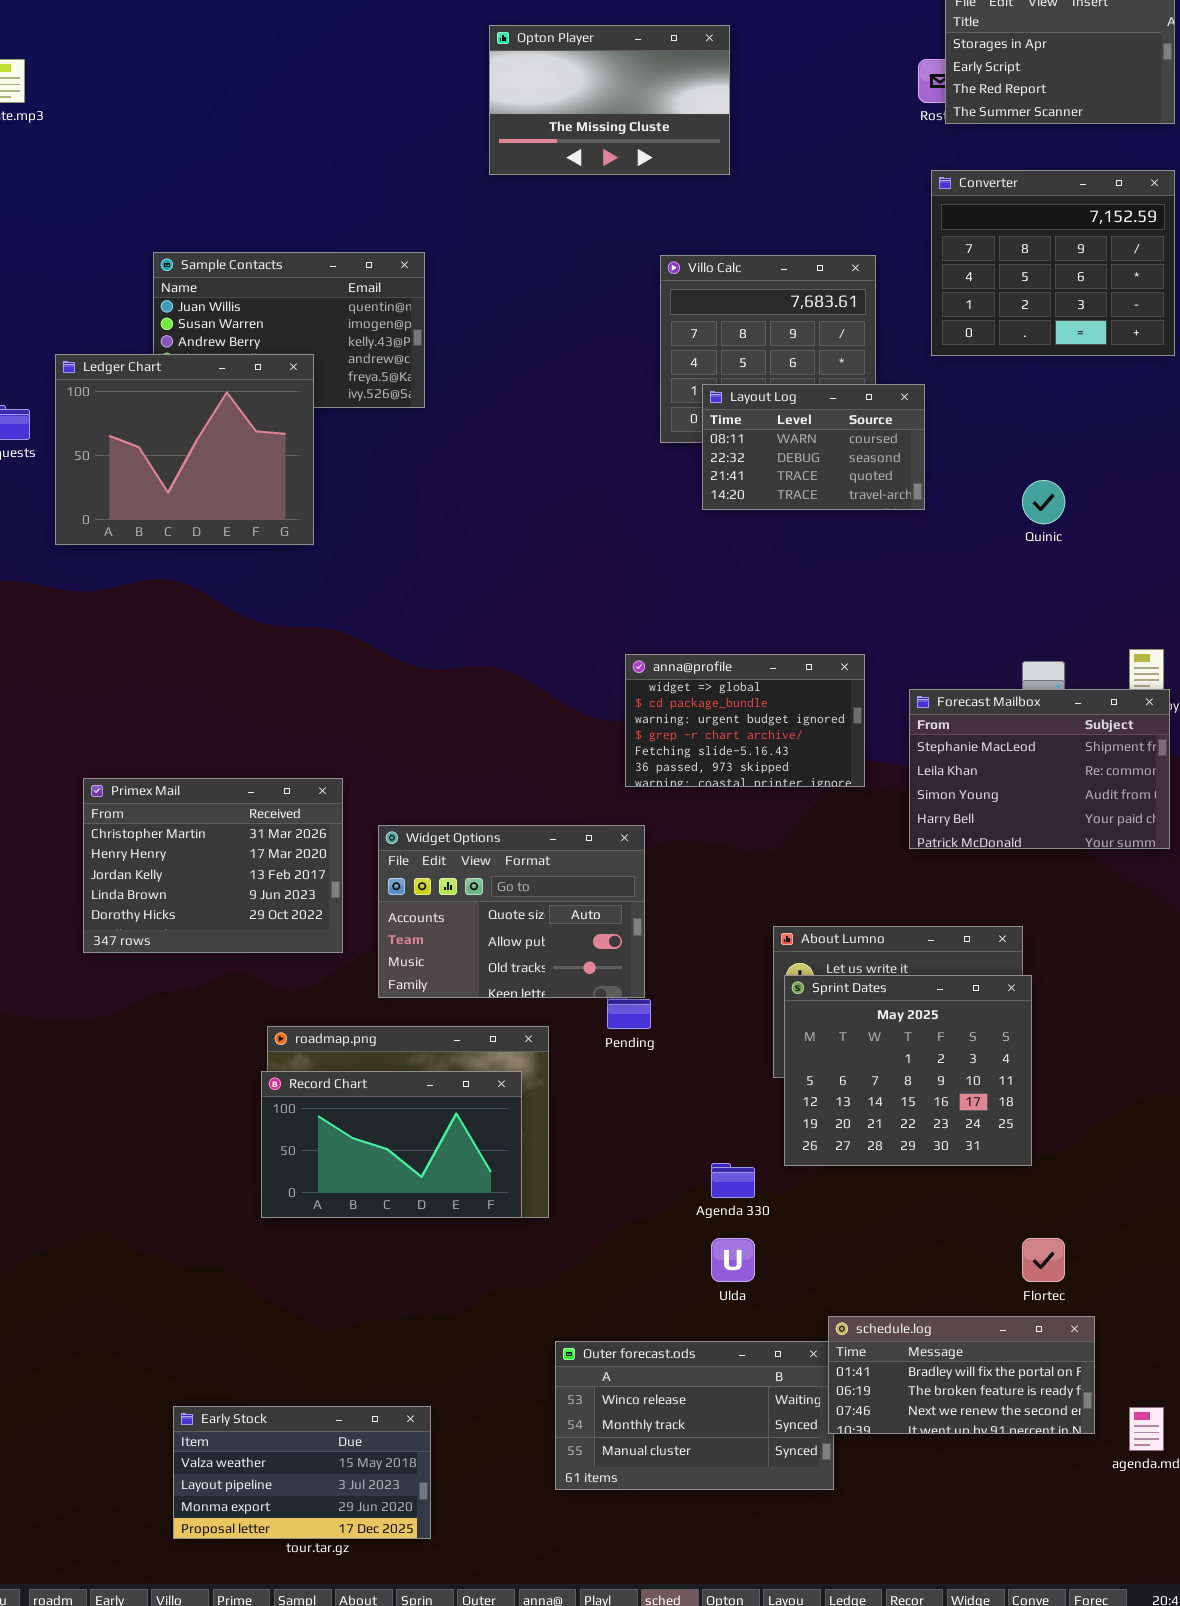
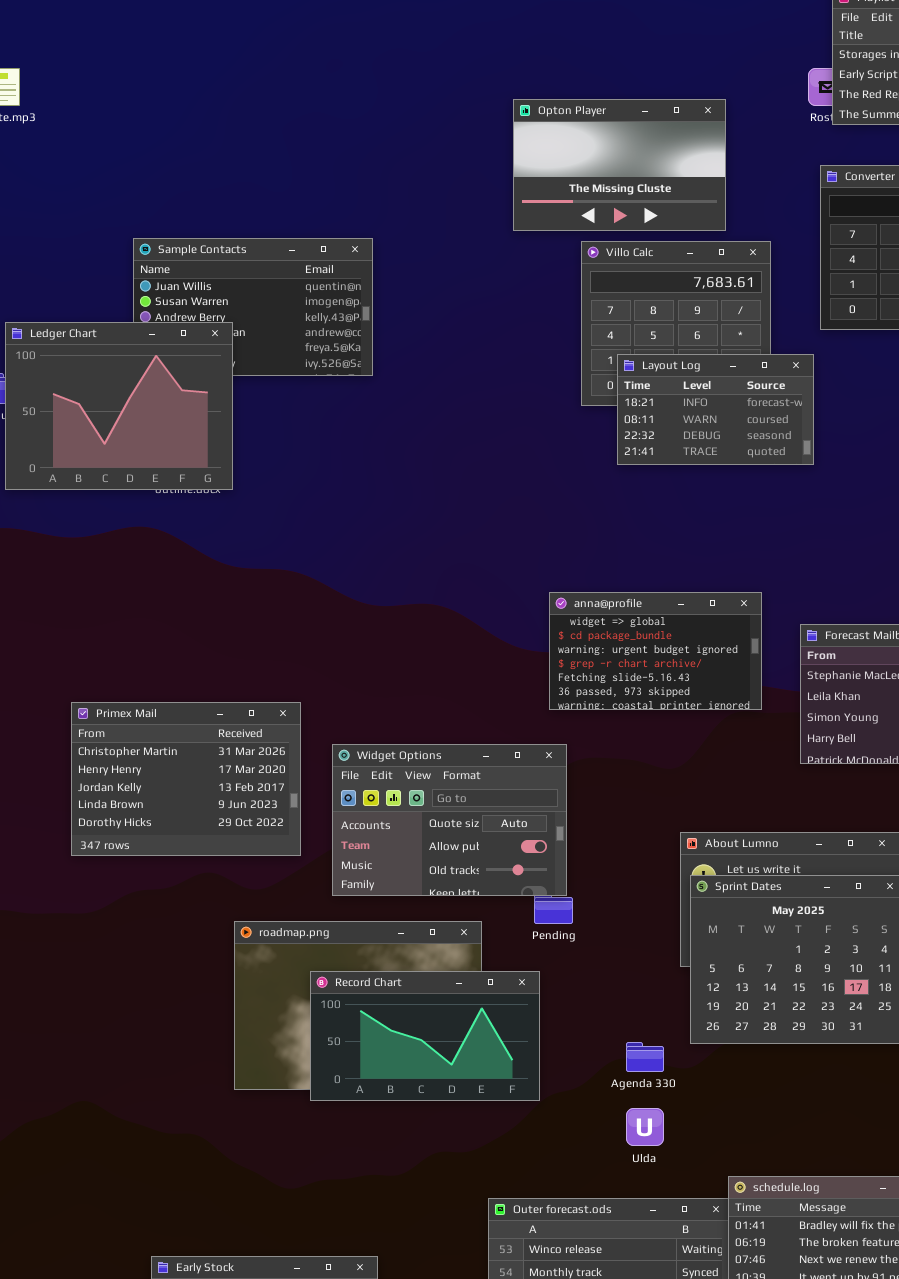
Opton Player: [489,25,730,175] -> [513,99,726,231], moved
Ledger Chart: [55,354,314,545] -> [5,322,233,490], moved
Layout Log: [702,384,925,510] -> [617,354,814,465], scrolled up 1 row
Record Chart: [261,1071,522,1218] -> [310,971,540,1101], moved

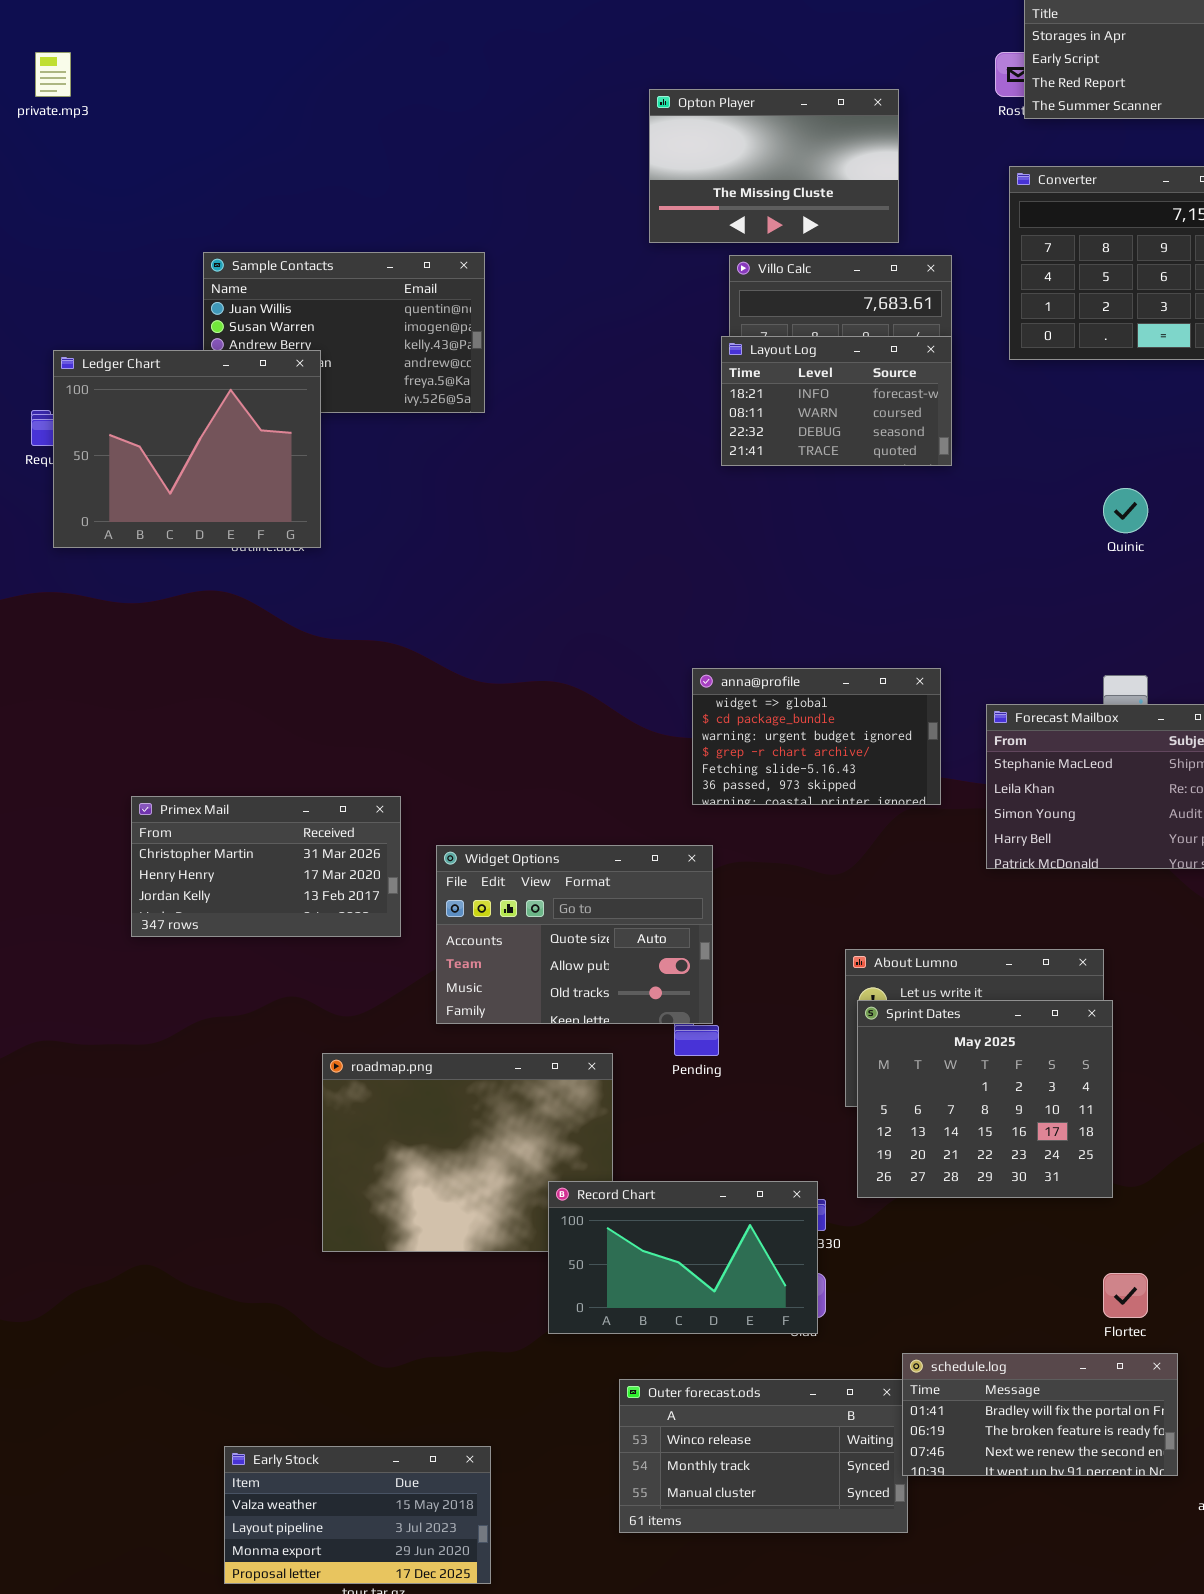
Layout Log: [617,354,814,465] -> [721,336,952,466], moved
Primex Mail: [71,702,301,856] -> [131,796,401,937], resized
Record Chart: [310,971,540,1101] -> [548,1181,818,1334], moved

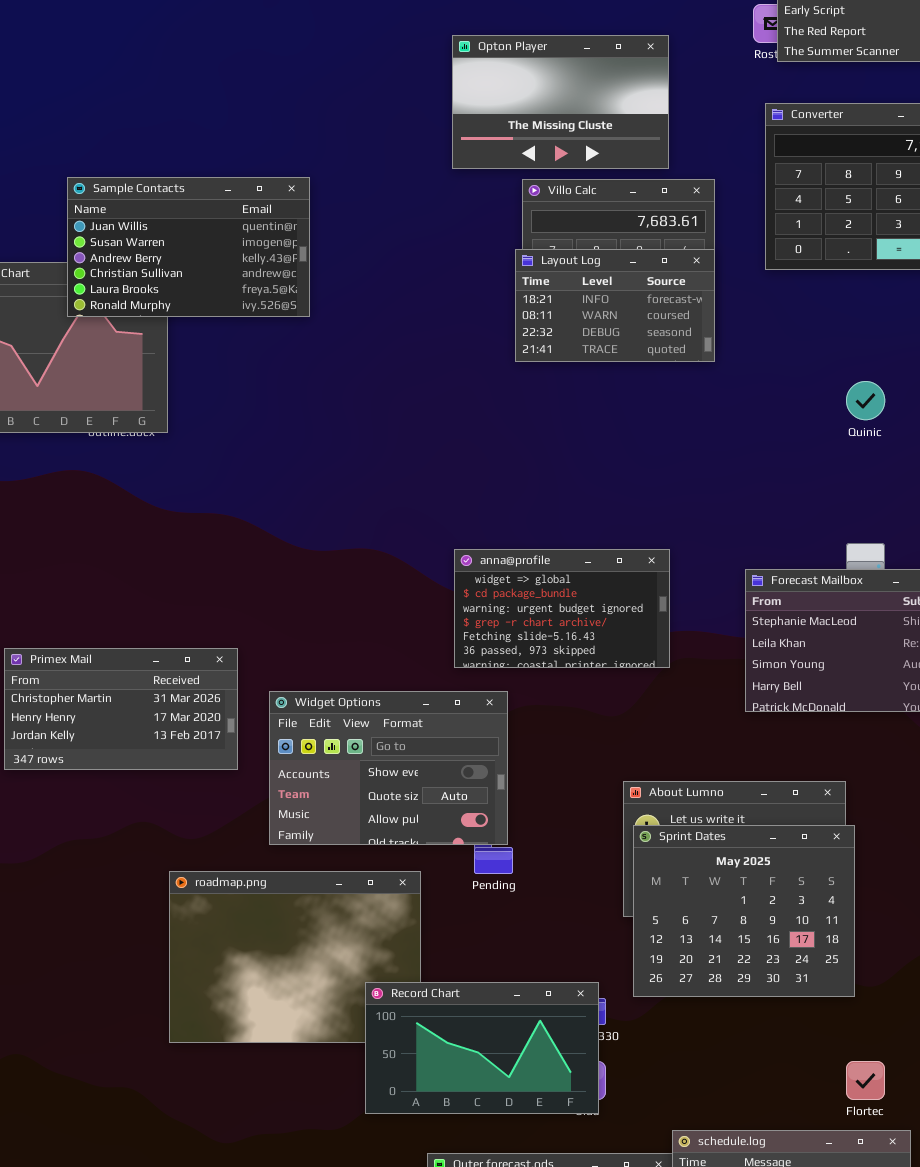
Sample Contacts: [203,252,485,413] -> [67,177,310,317], raised
anna@profile: [692,668,941,805] -> [454,549,670,668], moved
Widget Options: [436,845,713,1024] -> [269,691,508,845], scrolled up 1 row

